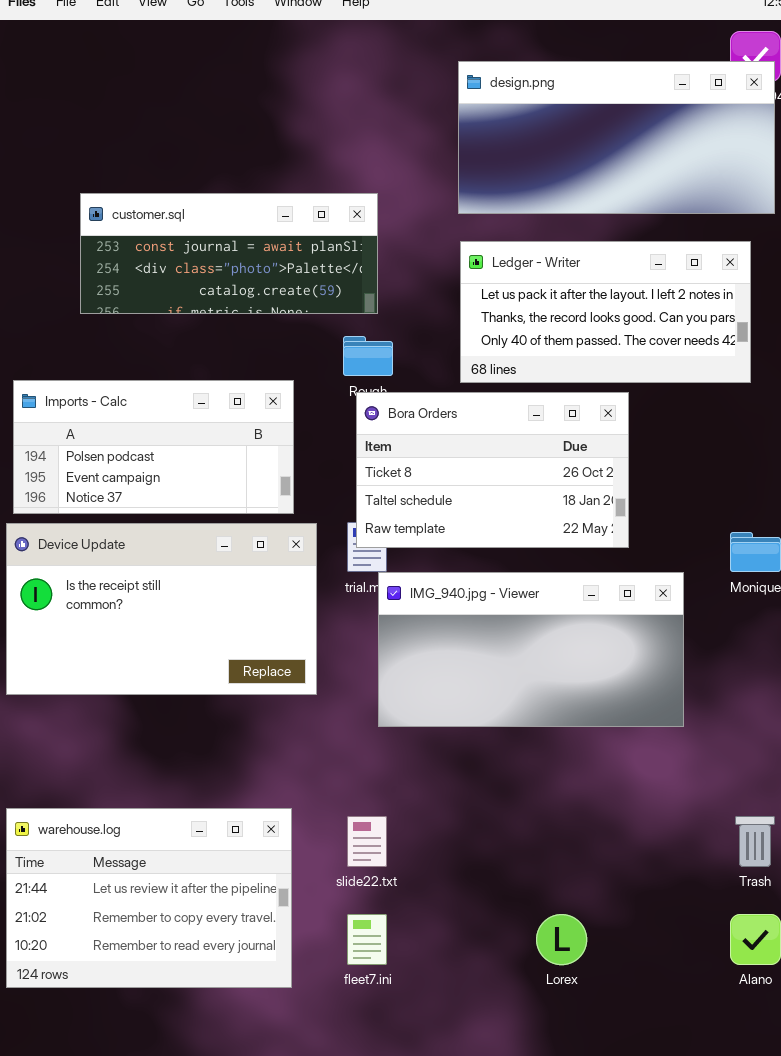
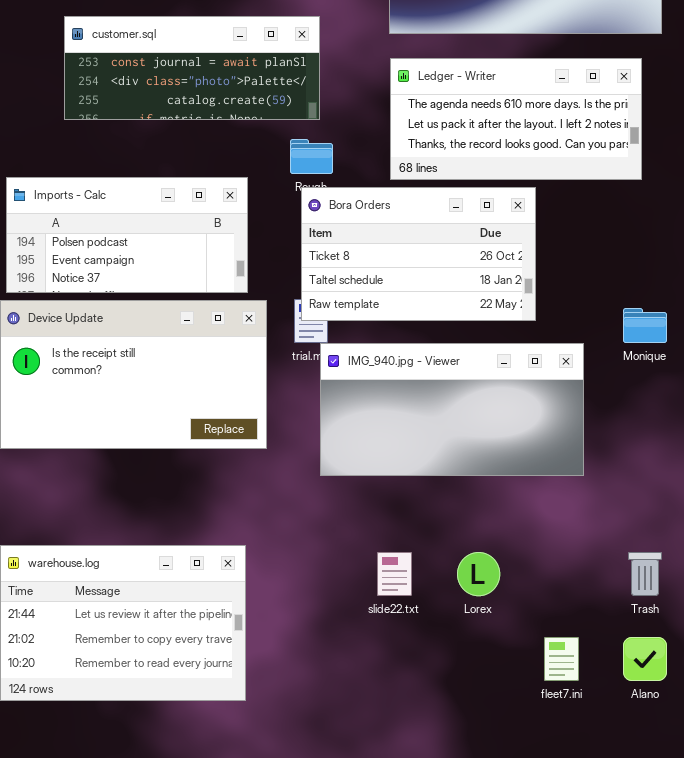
Ledger - Writer: [460,241,751,383] -> [390,58,642,180], scrolled up 1 row
slide22.txt: [347,816,387,867] -> [377,552,412,596], moved
fleet7.ini: [347,914,387,965] -> [544,637,579,681], moved
Lorex: [536,914,587,965] -> [457,552,500,596], moved

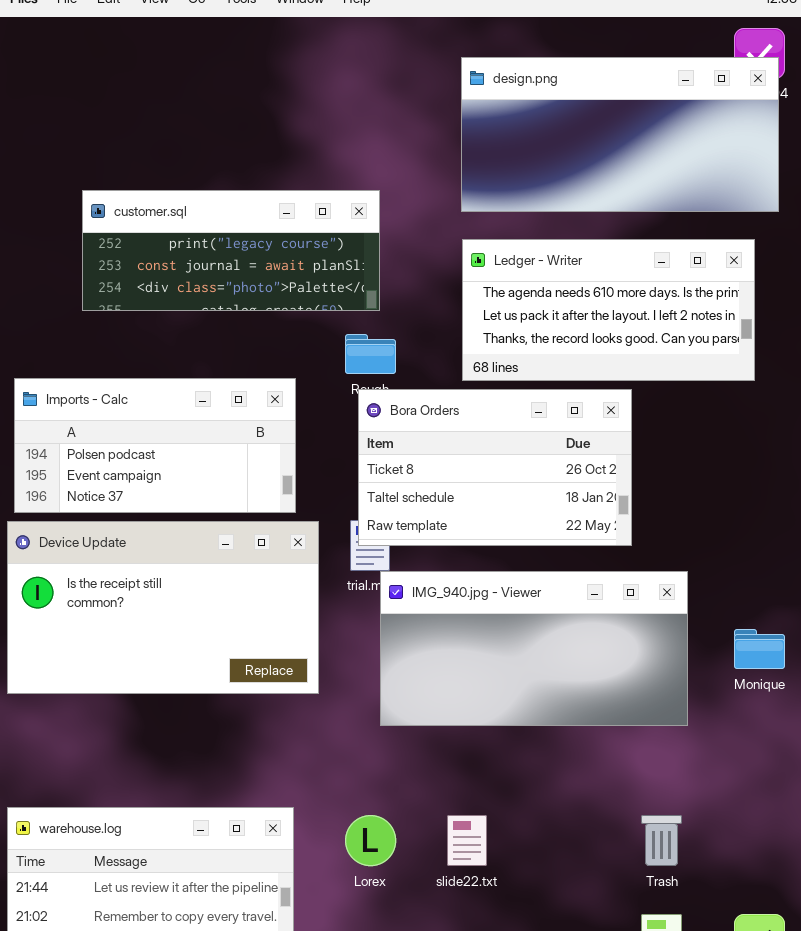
customer.sql: [64,16,320,120] -> [82,190,380,311], scrolled up 1 row
Monique: [623,308,667,343] -> [734,629,785,669], moved
Lorex: [457,552,500,596] -> [345,815,396,866], moved
Trash: [628,552,662,596] -> [641,815,682,866], moved

